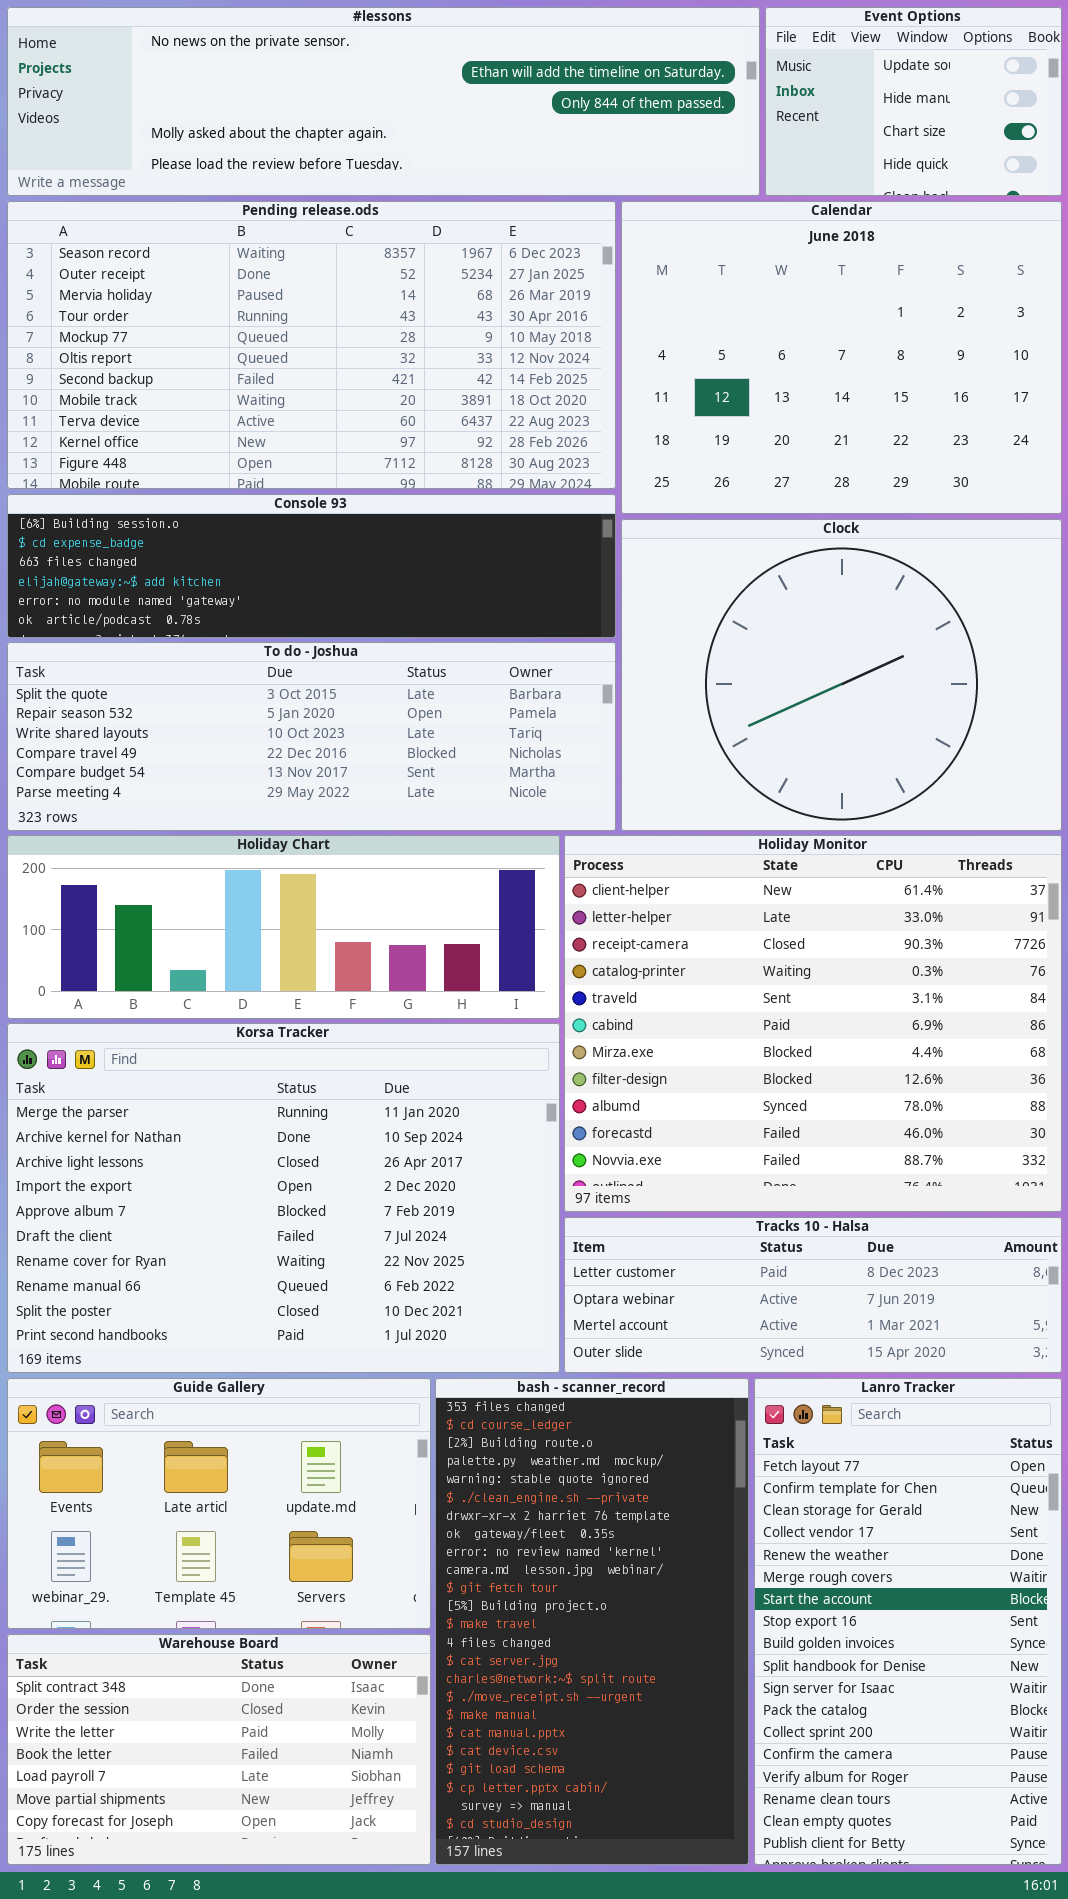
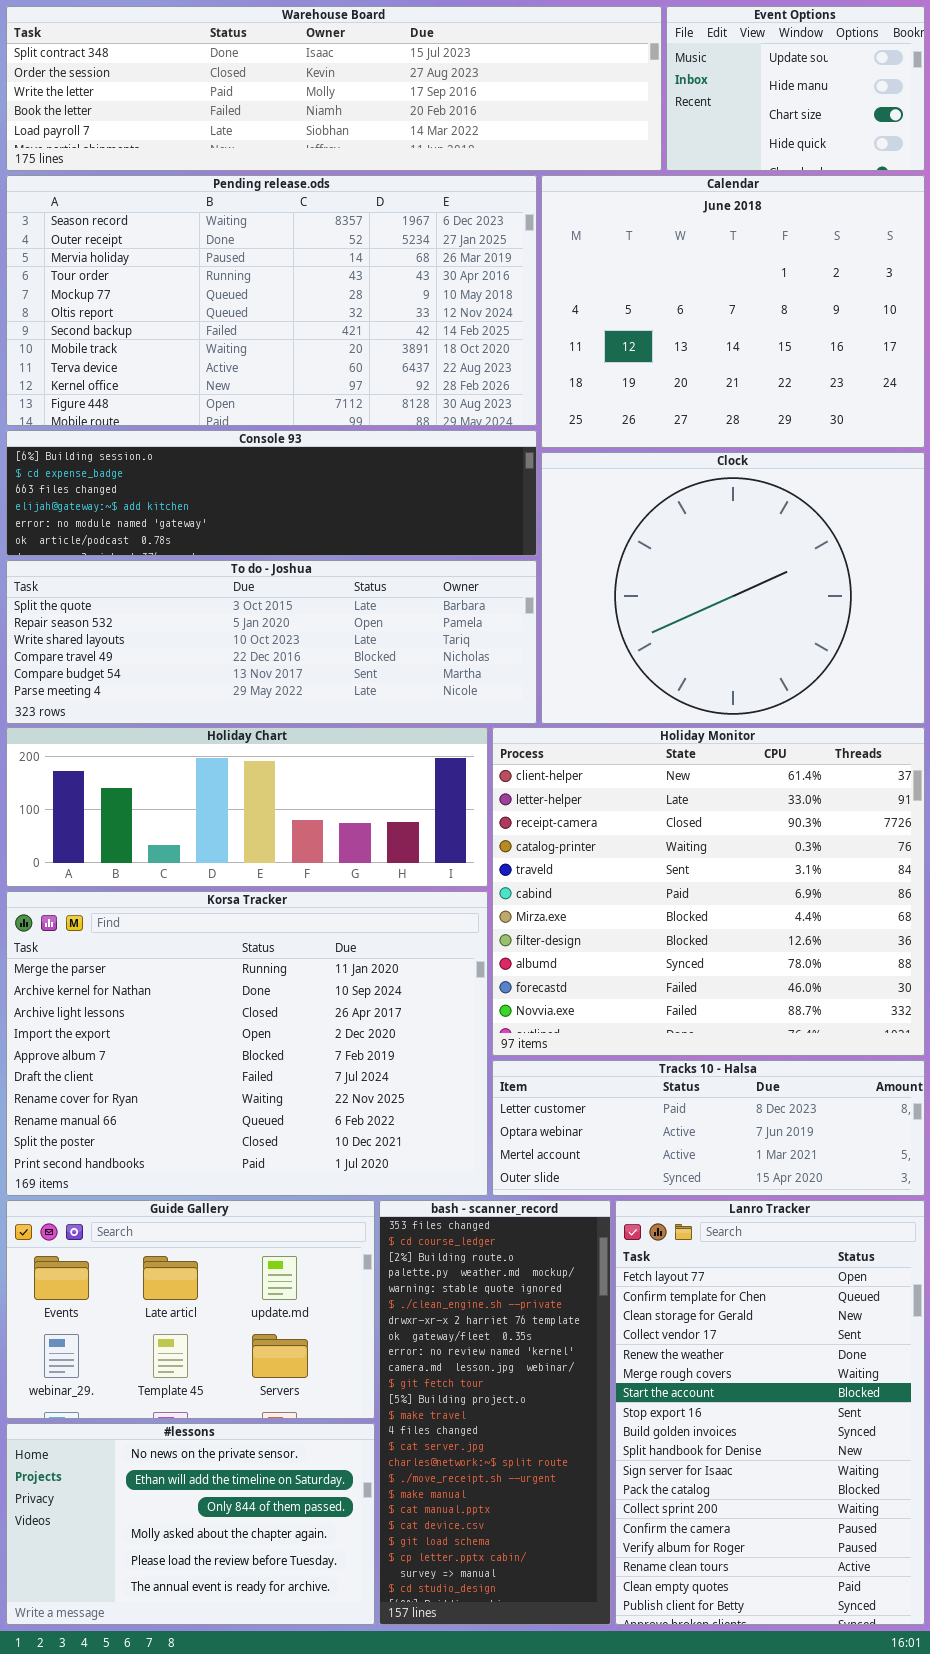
#lessons: [7,7,760,196] -> [6,1423,375,1625], moved, resized
bash - scanner_record: [435,1378,749,1865] -> [379,1200,611,1625], resized
Lanro Tracker: [754,1378,1062,1865] -> [615,1200,925,1625], resized
Warehouse Board: [7,1634,431,1865] -> [6,6,662,171], moved, resized

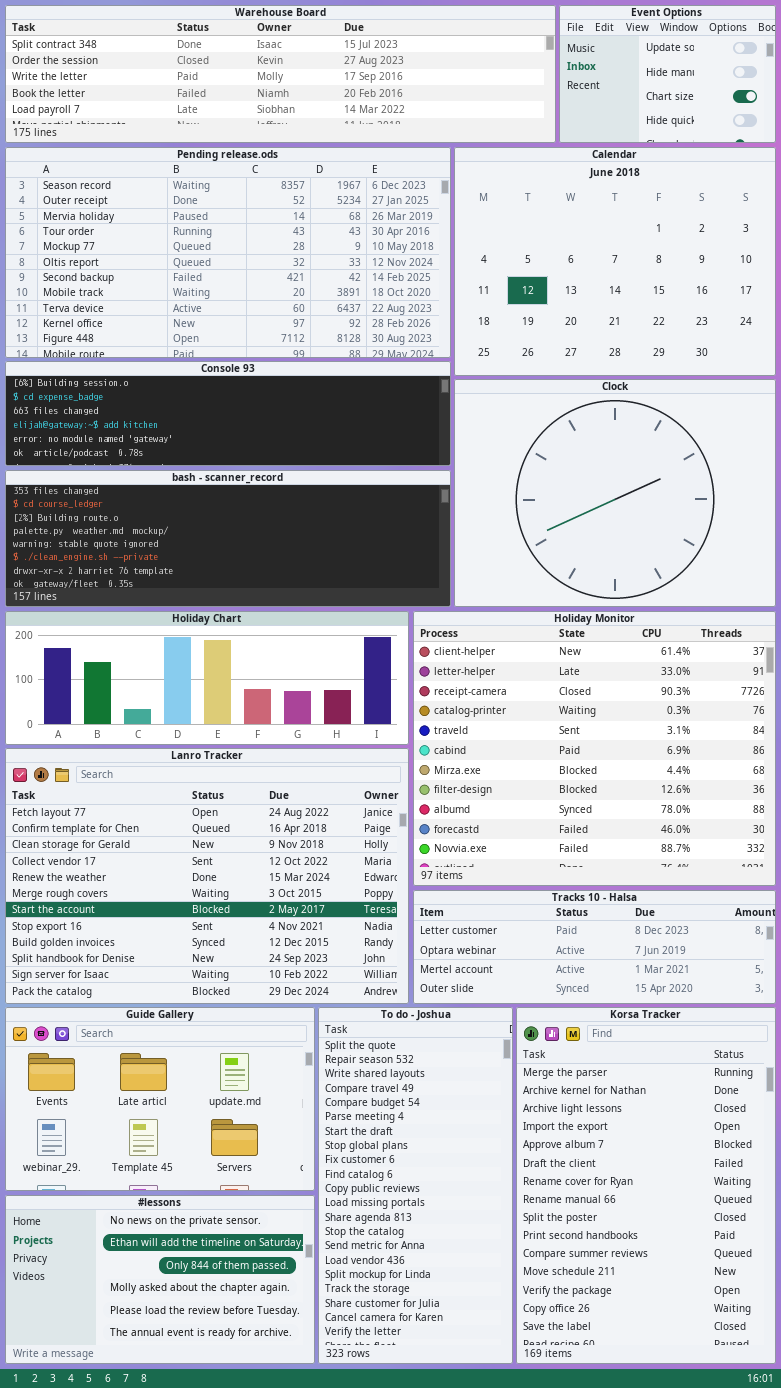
To do - Joshua: [6,560,537,724] -> [318,1007,513,1364], moved, resized
Korsa Tracker: [6,891,488,1196] -> [516,1007,776,1364], moved, resized
bash - scanner_record: [379,1200,611,1625] -> [5,470,451,607], moved, resized
Lanro Tracker: [615,1200,925,1625] -> [5,748,409,1004], moved, resized

